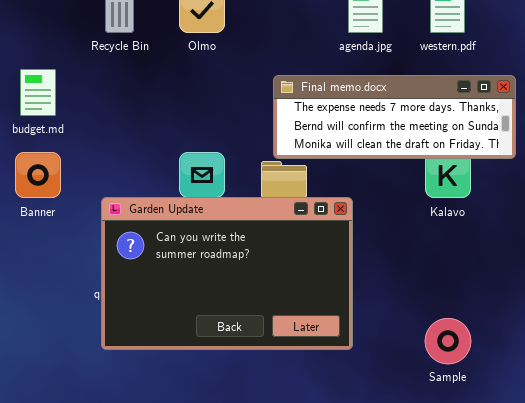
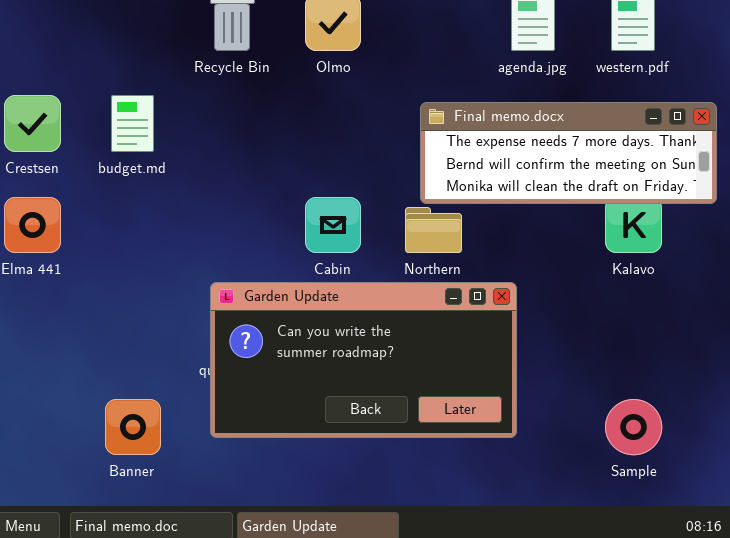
Banner: [15,152,61,198] -> [105,399,161,455], moved
Garden Update: [101,197,353,350] -> [210,282,517,438], resized

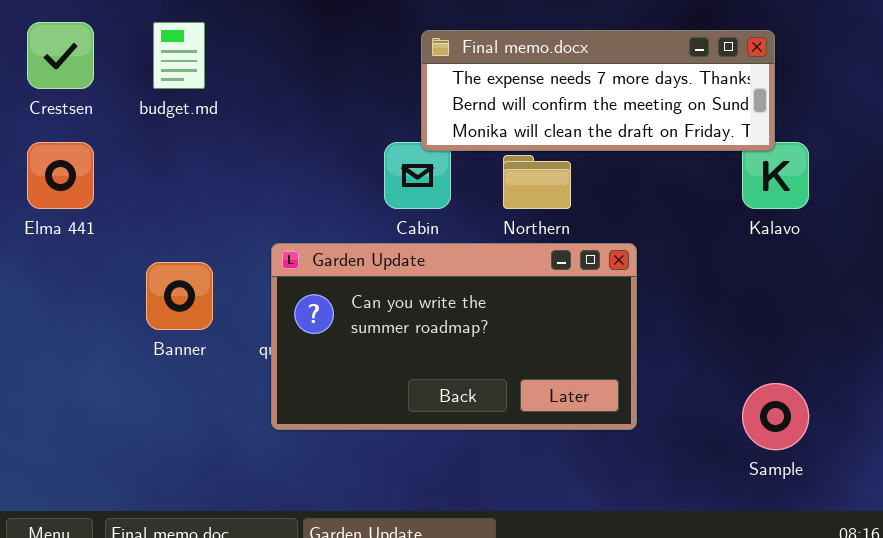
Final memo.docx: [420,102,717,204] -> [421,30,775,151], moved
Banner: [105,399,161,455] -> [146,262,213,330], moved

